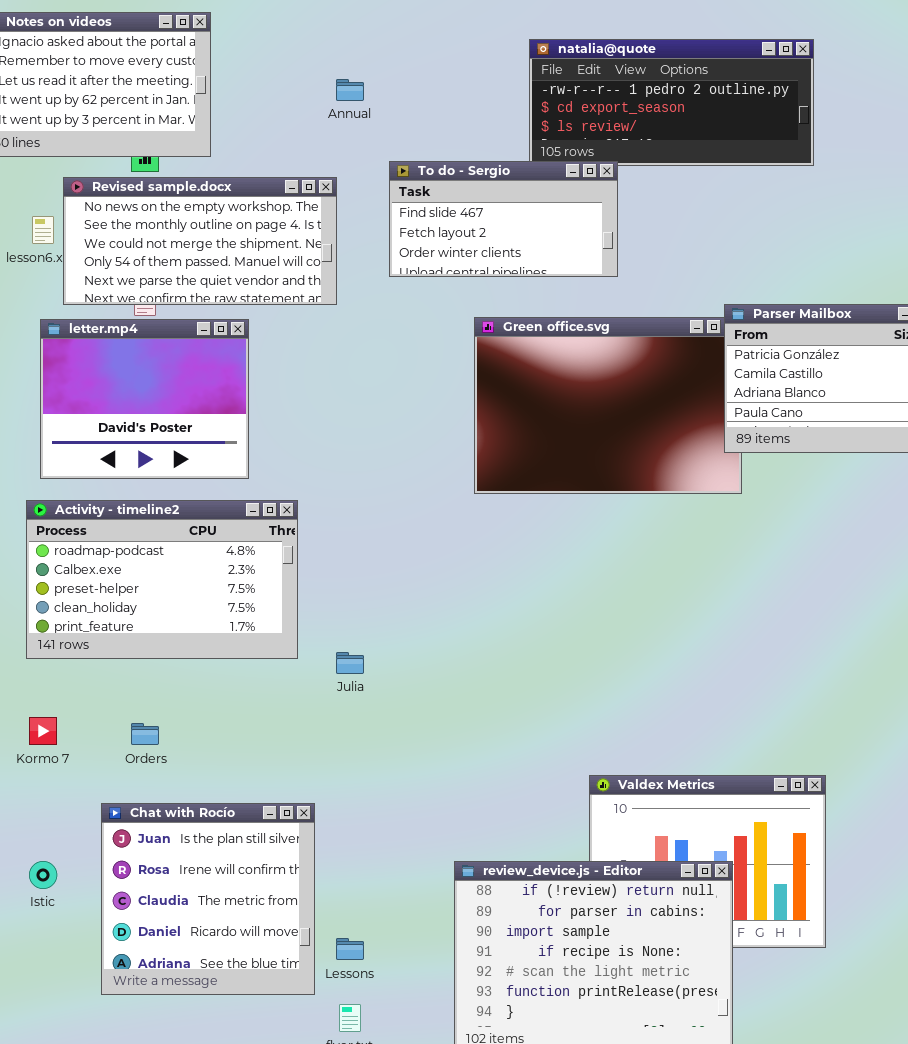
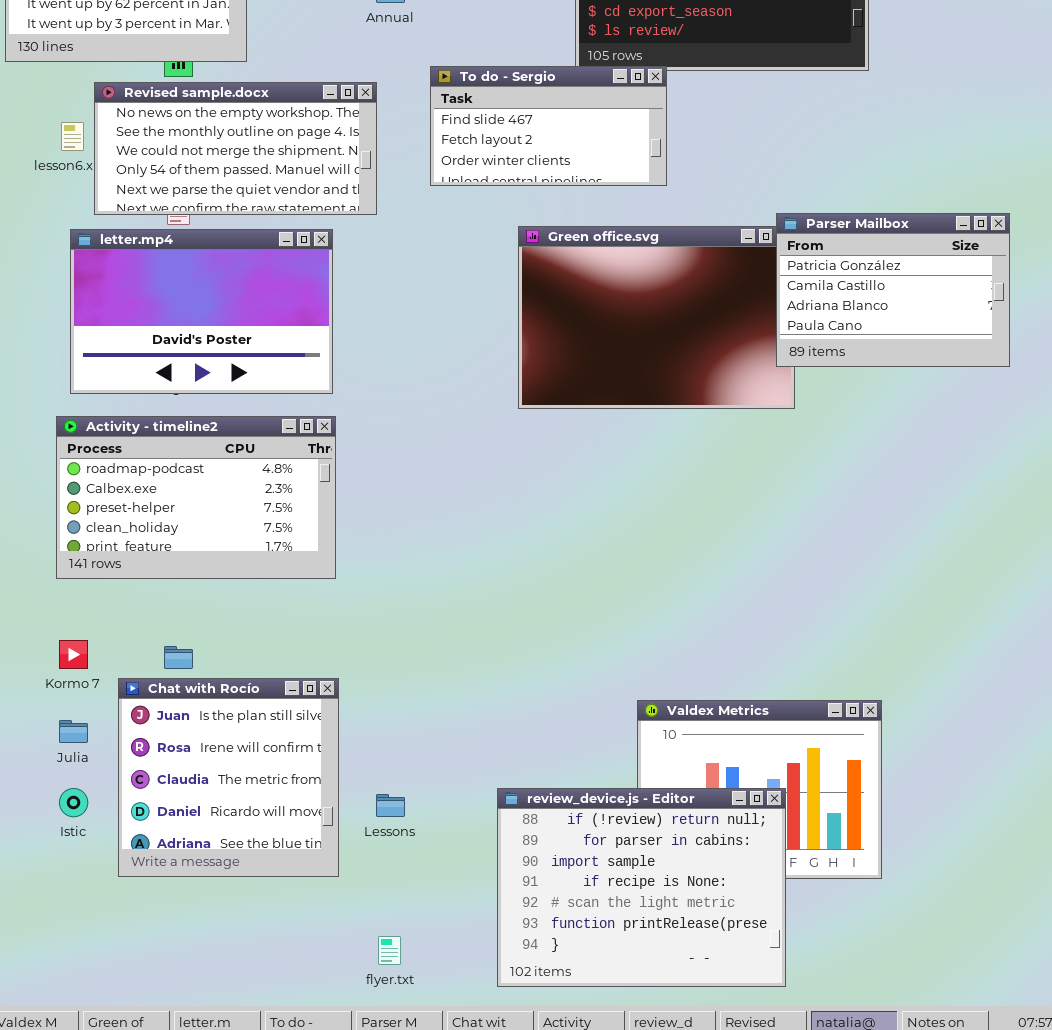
letter.mp4: [40,319,249,479] -> [70,229,333,394], resized
Julia: [336,652,364,674] -> [59,720,88,743], moved
Chat with Rocío: [101,803,315,995] -> [118,678,339,877], moved
Lessons: [336,938,364,960] -> [376,794,405,817], moved

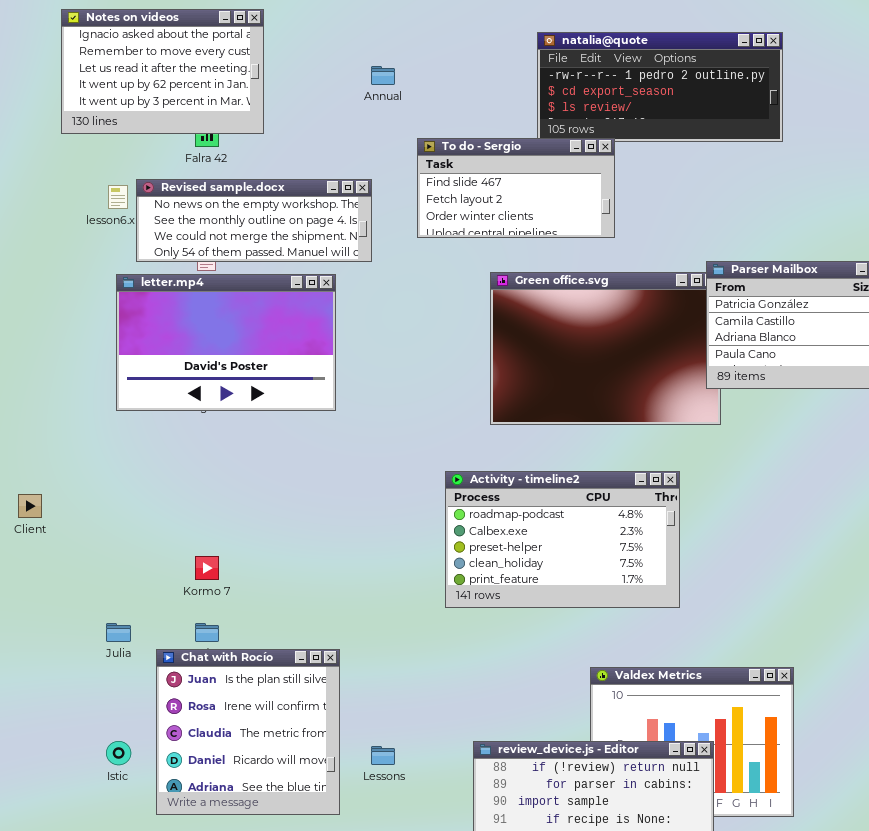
Revised sample.docx: [94,82,377,215] -> [136,179,372,262], resized
Activity - timeline2: [56,416,336,579] -> [445,471,680,608], moved
Kormo 7: [59,640,88,669] -> [195,556,219,580], moved
Julia: [59,720,88,743] -> [106,623,131,642], moved

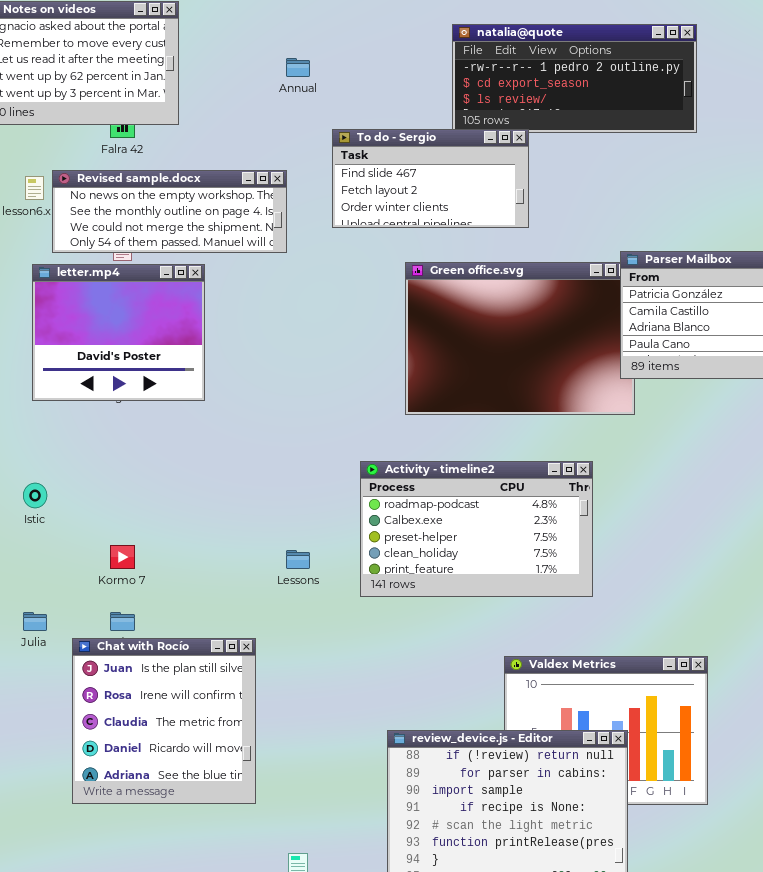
letter.mp4: [116,274,336,411] -> [32,264,205,401], resized
Istic: [106,741,131,765] -> [23,483,47,508], moved
Lessons: [371,746,395,765] -> [286,550,310,569], moved

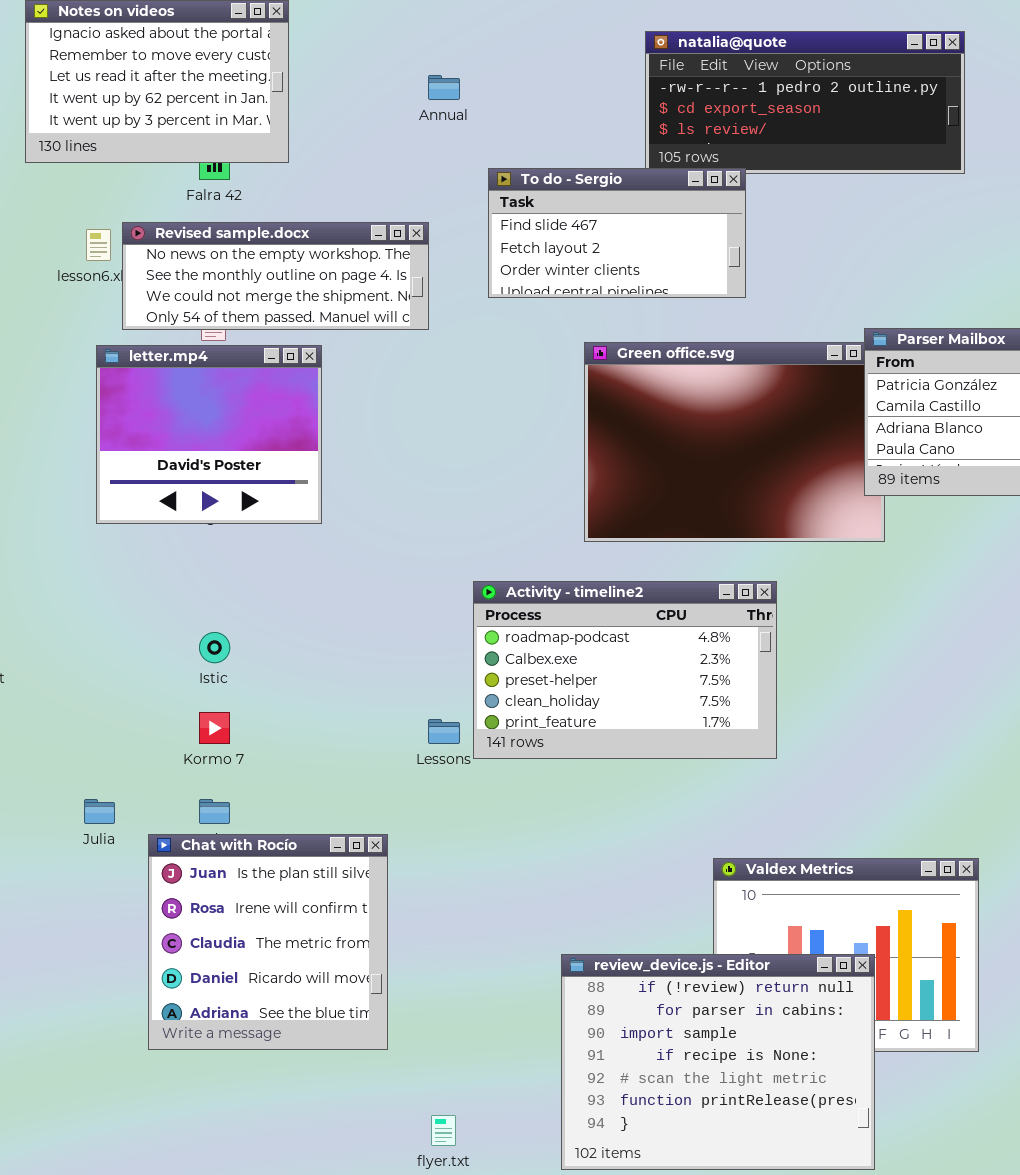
Activity - timeline2: [360,461,593,597] -> [473,581,777,759], moved
Istic: [23,483,47,508] -> [199,632,230,663], moved

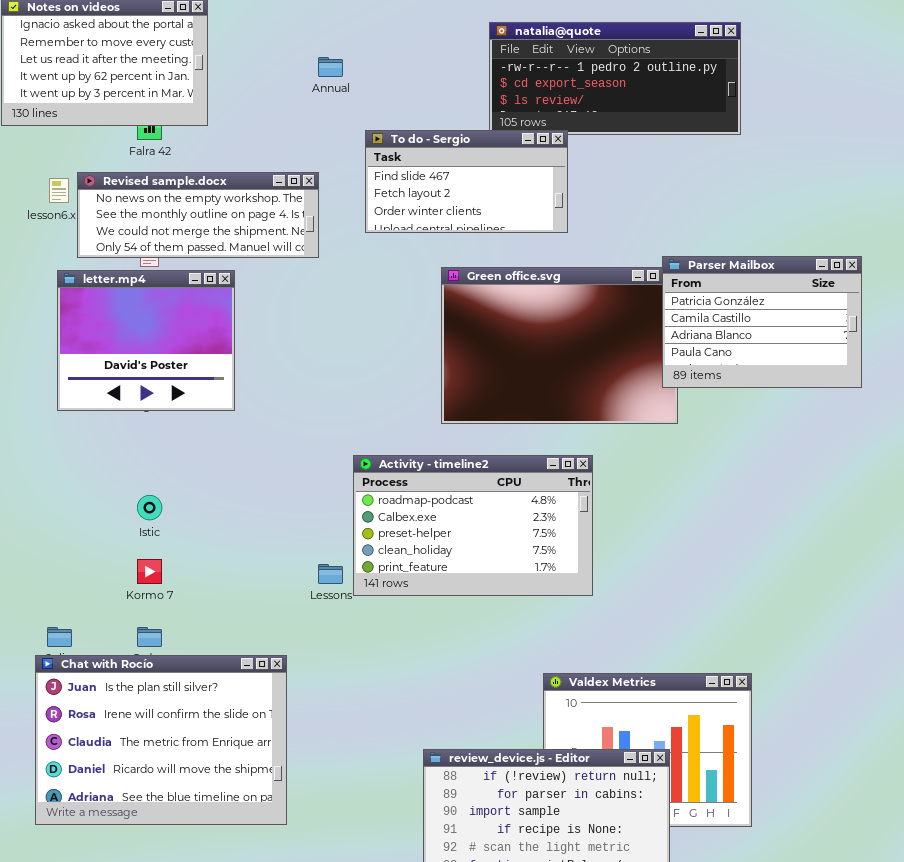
Chat with Rocío: [148,834,388,1050] -> [35,655,287,825], resized

